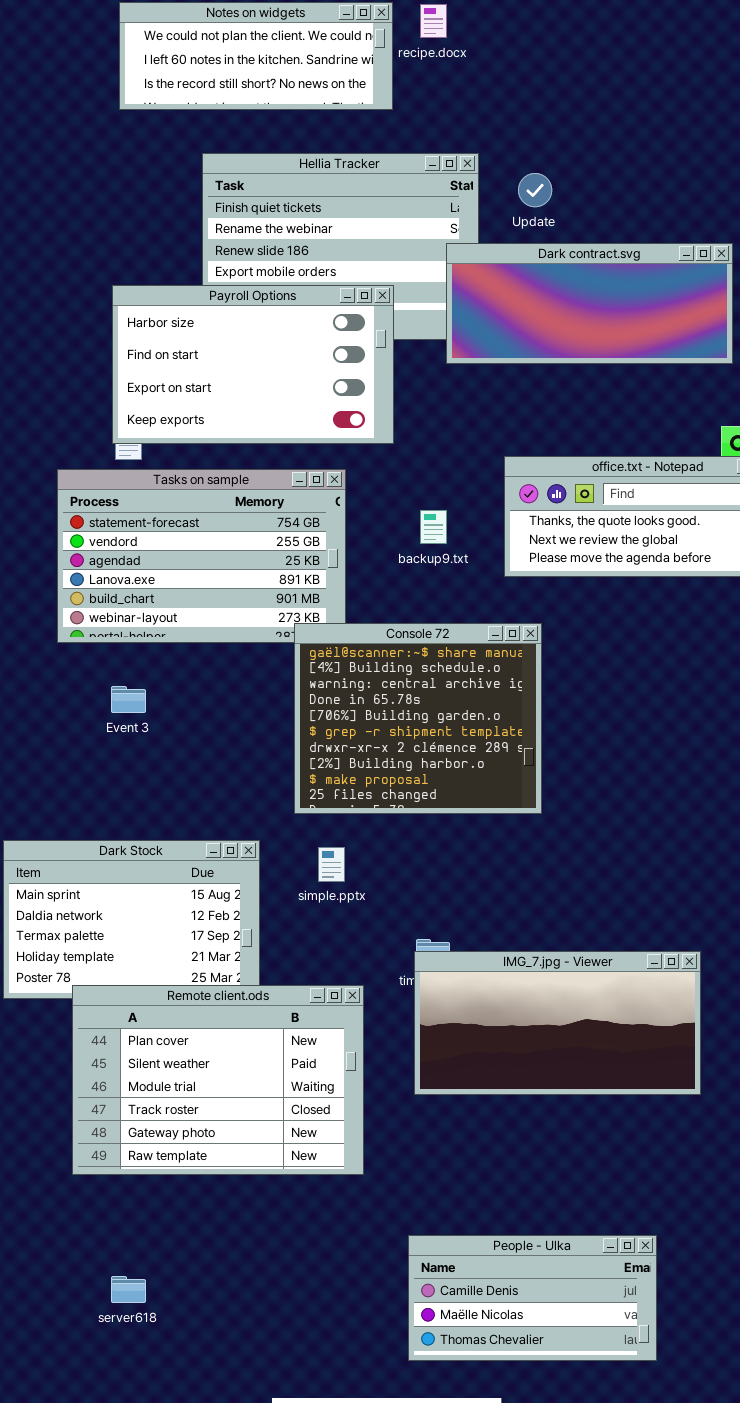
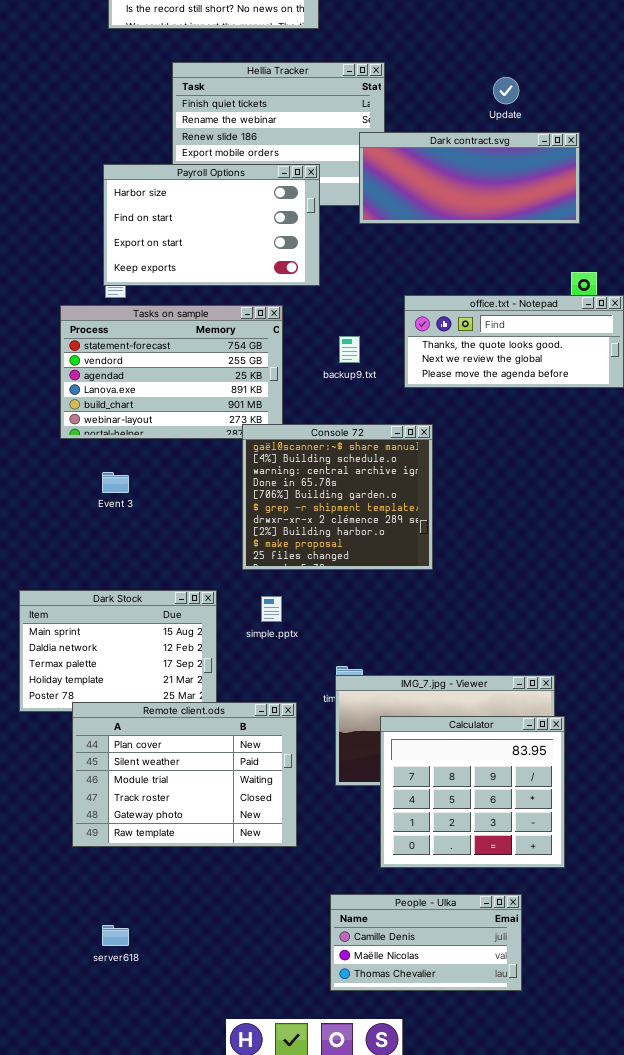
Update: [518,173,552,207] -> [493,77,519,104], moved
Calculator: none -> [380,716,565,868], opened

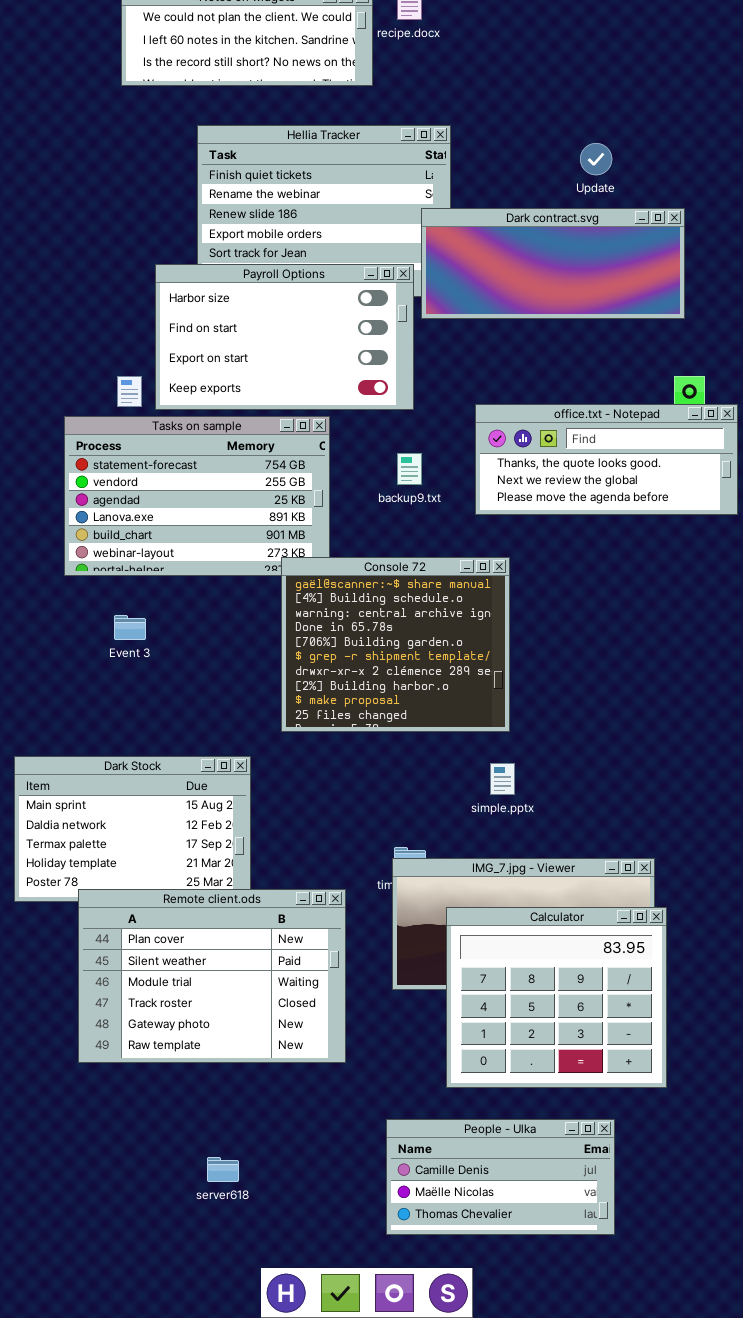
Payroll Options: [103,164,320,286] -> [155,264,414,410], moved
simple.pptx: [261,596,282,622] -> [490,763,515,795], moved
server618: [102,925,129,946] -> [207,1157,239,1182], moved

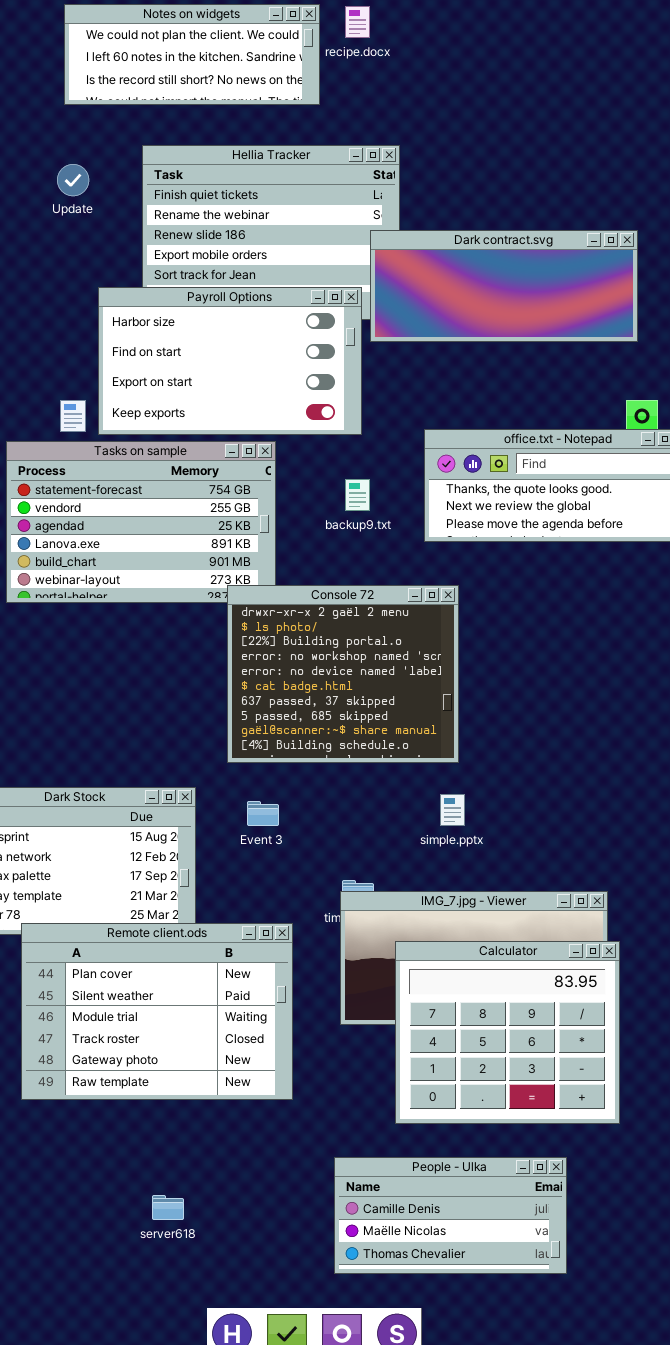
Update: [580,143,612,175] -> [57,164,89,196], moved
Console 72: [281,557,510,732] -> [227,585,459,763], scrolled up 8 rows
Event 3: [114,615,146,640] -> [247,801,279,826], moved

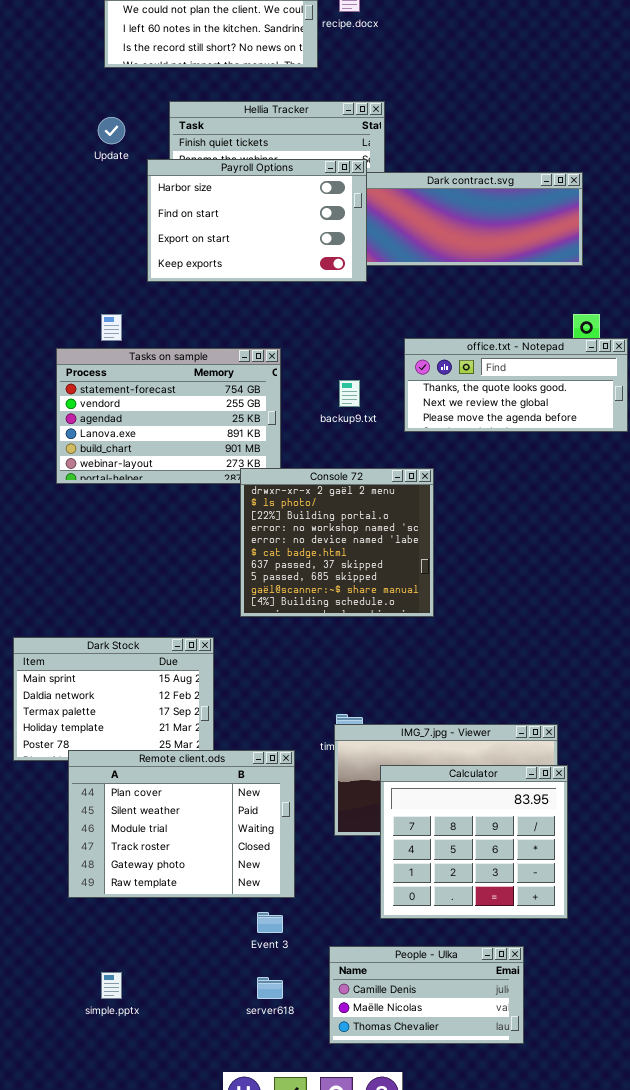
Payroll Options: [98,287,362,435] -> [147,159,367,282], moved
simple.pptx: [440,794,465,826] -> [101,972,122,999], moved
Event 3: [247,801,279,826] -> [257,912,283,933], moved
server618: [152,1195,184,1220] -> [257,977,283,999], moved

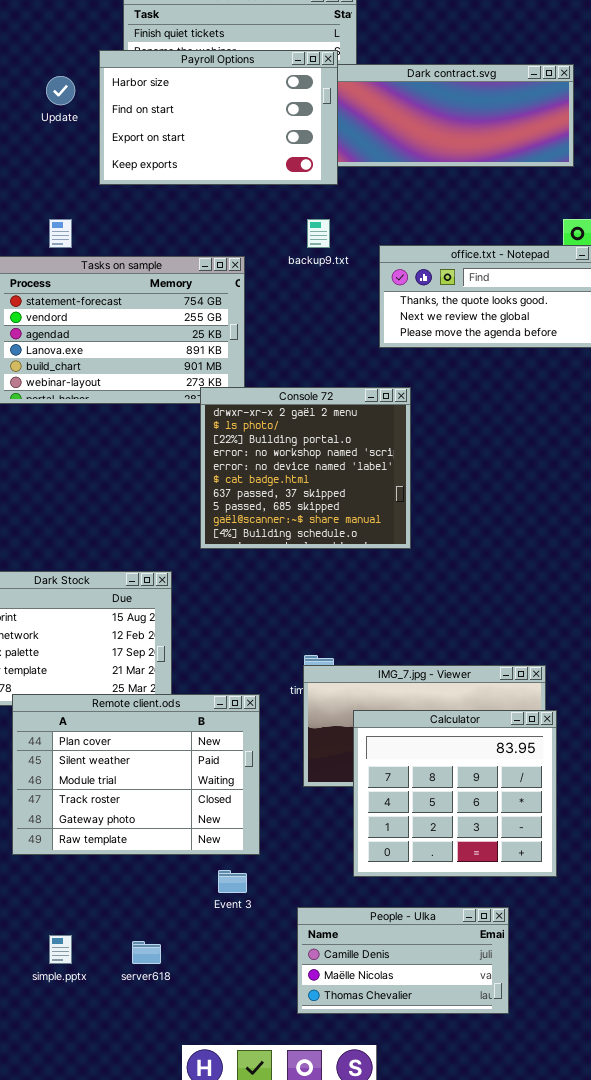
Update: [98,117,125,144] -> [46,76,75,105], moved
backup9.txt: [339,380,360,407] -> [307,219,330,248], moved
server618: [257,977,283,999] -> [132,941,161,964], moved

